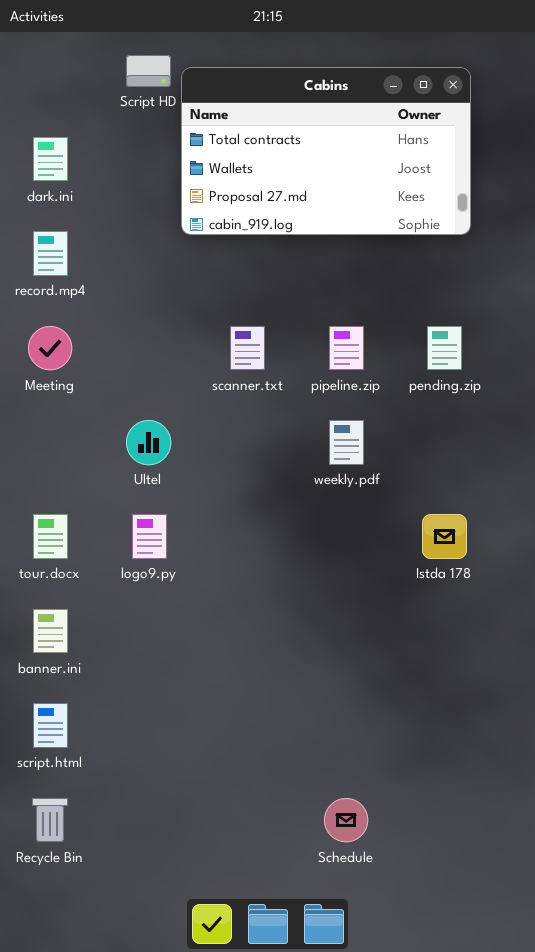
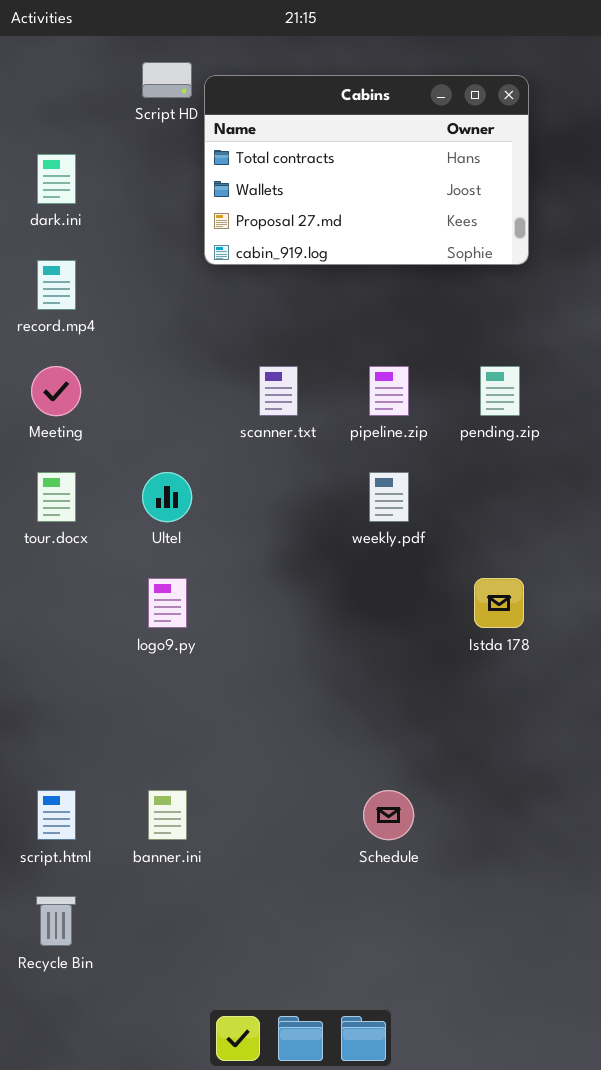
tour.docx: [33,514,68,559] -> [37,472,76,522], moved
banner.ini: [33,609,68,653] -> [148,790,187,840], moved
Schedule: [324,798,368,842] -> [363,790,414,840], moved

